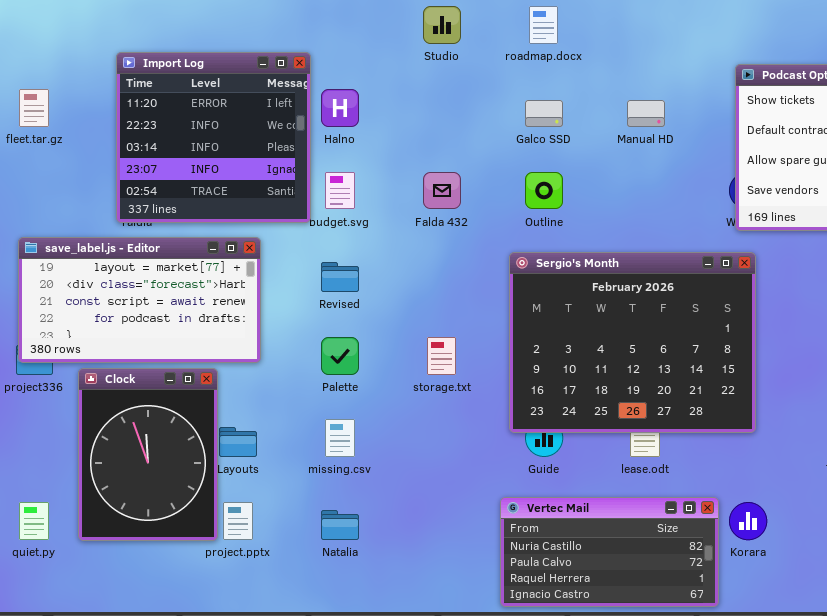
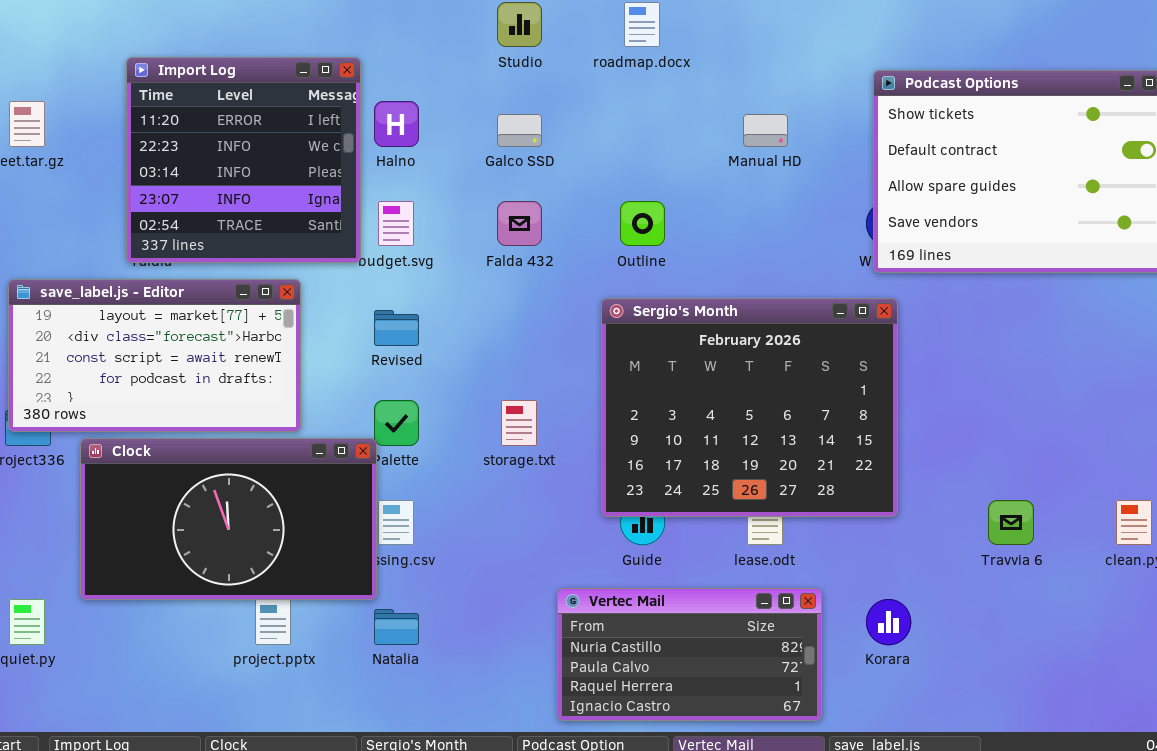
Galco SSD: [525,100,563,127] -> [497,114,542,147], moved
Clock: [78,368,218,541] -> [80,438,377,600], resized
Vertec Mail: [500,497,719,607] -> [557,588,822,721], moved

